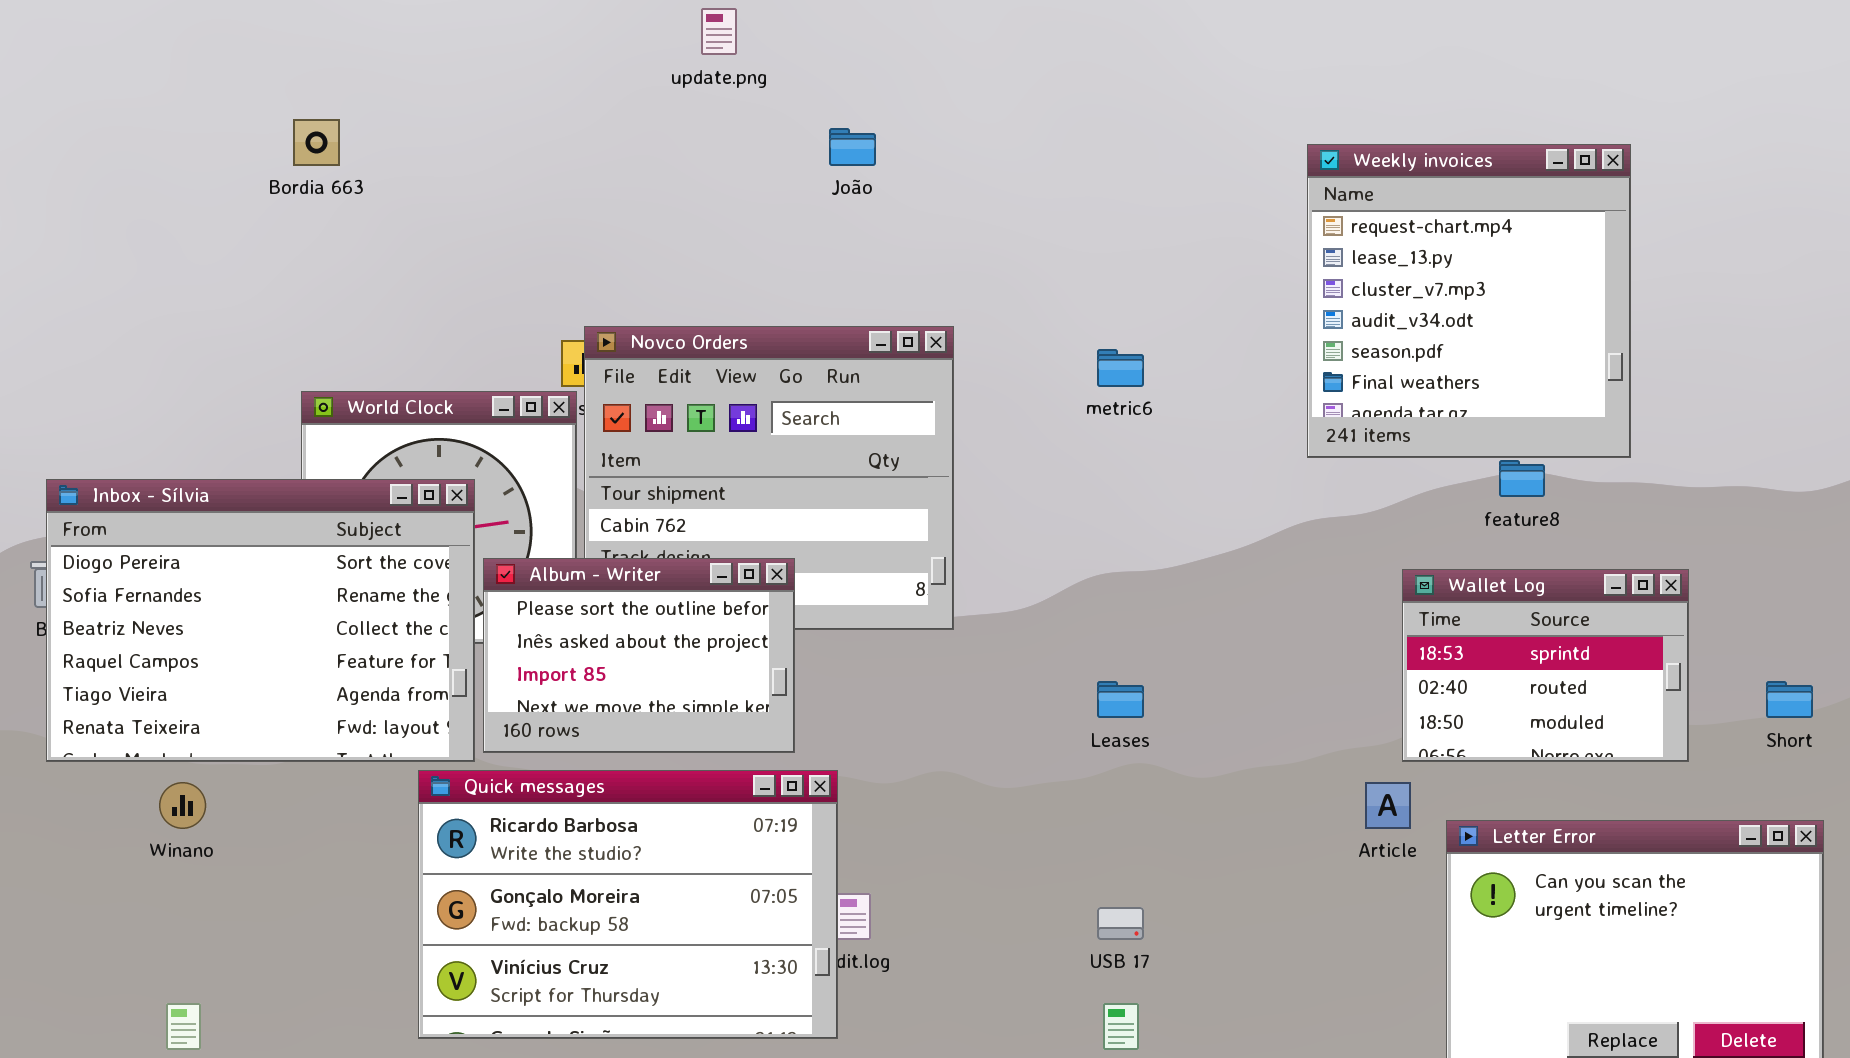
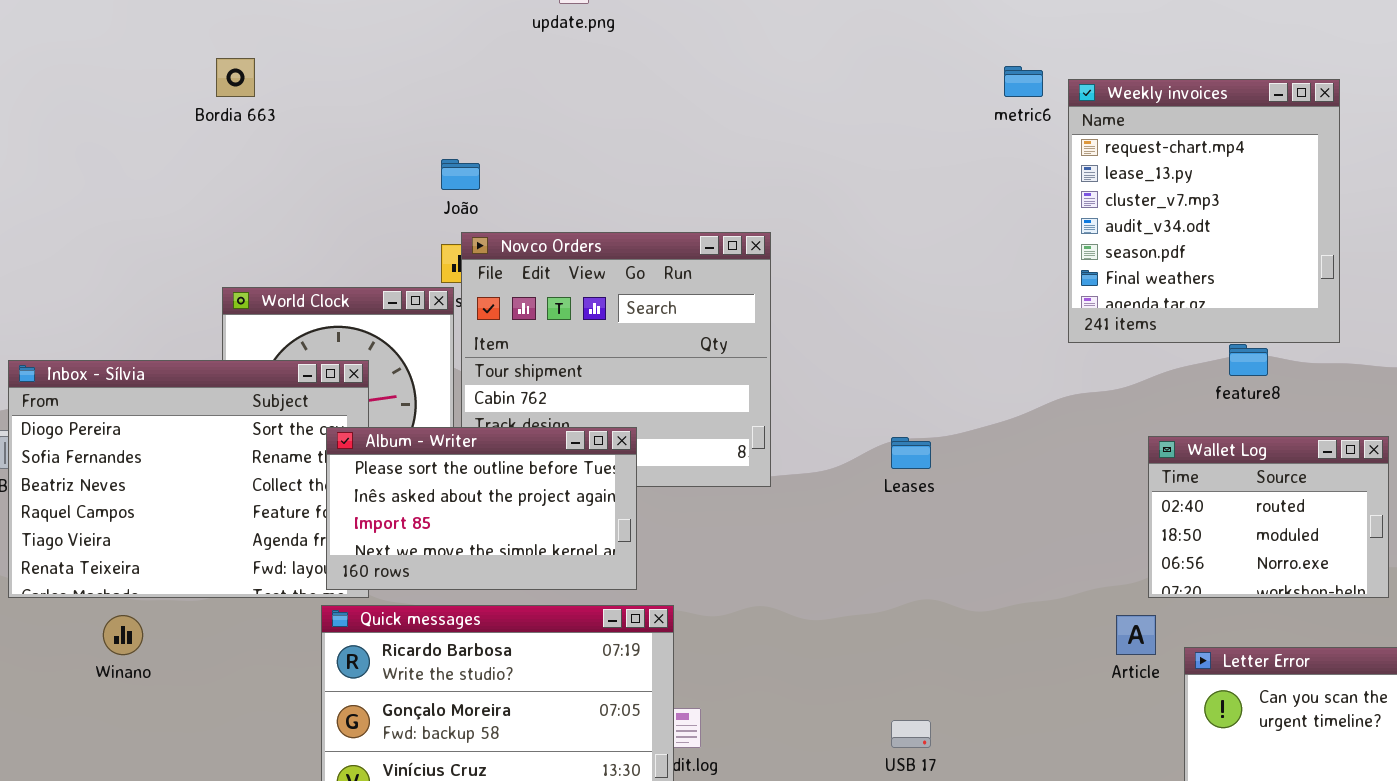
João: [829,128,876,166] -> [441,159,480,190], moved
metric6: [1097,349,1144,387] -> [1004,66,1043,97], moved
Album - Writer: [483,558,795,753] -> [326,427,637,590], resized
Wallet Log: [1402,569,1689,762] -> [1148,436,1389,598], scrolled down 1 row
Leases: [1097,681,1144,718] -> [891,437,931,469], moved

